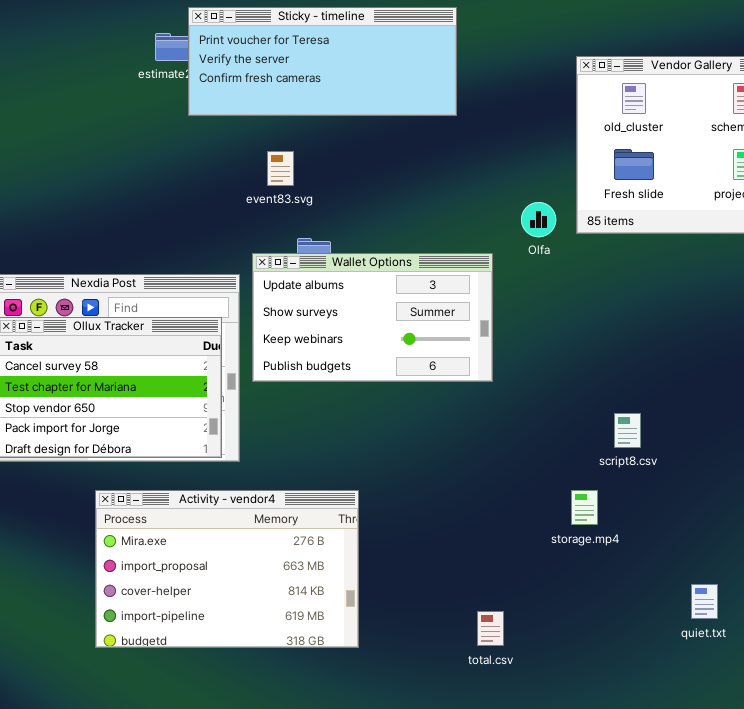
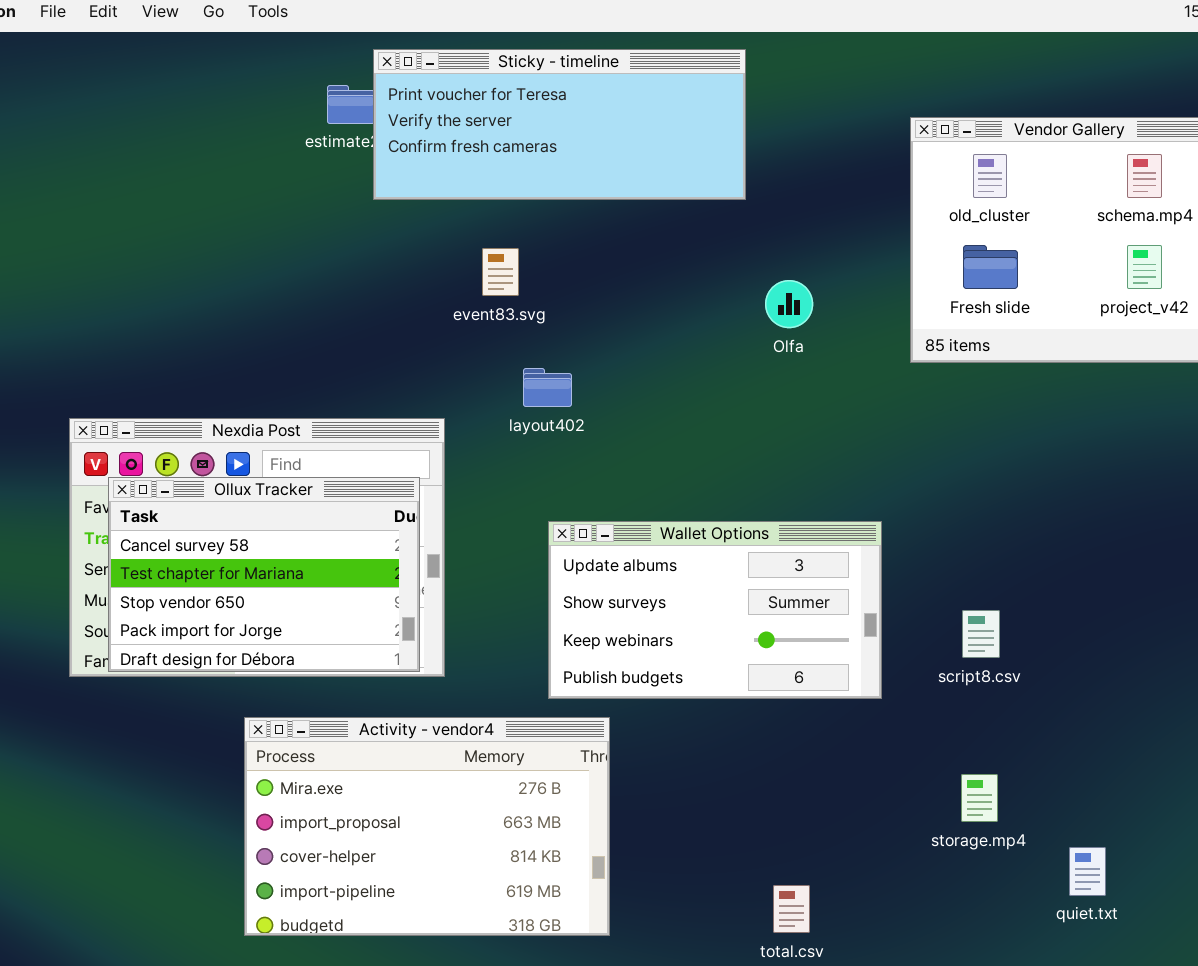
Olfa: [521,202,556,237] -> [765,280,813,328], moved
Wallet Options: [252,253,493,382] -> [548,521,882,699], moved
storage.mp4: [571,490,598,525] -> [961,774,998,822], moved

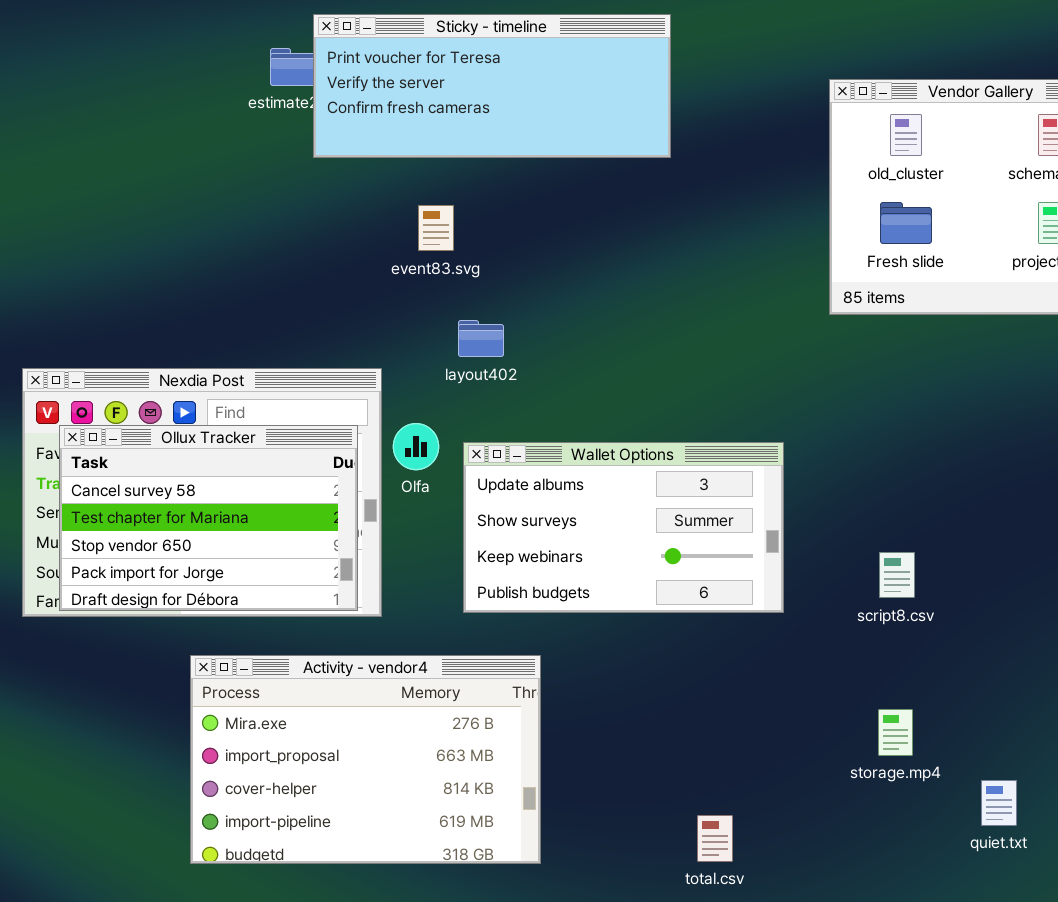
Olfa: [765,280,813,328] -> [393,423,439,470], moved
Wallet Options: [548,521,882,699] -> [463,442,784,613], moved

